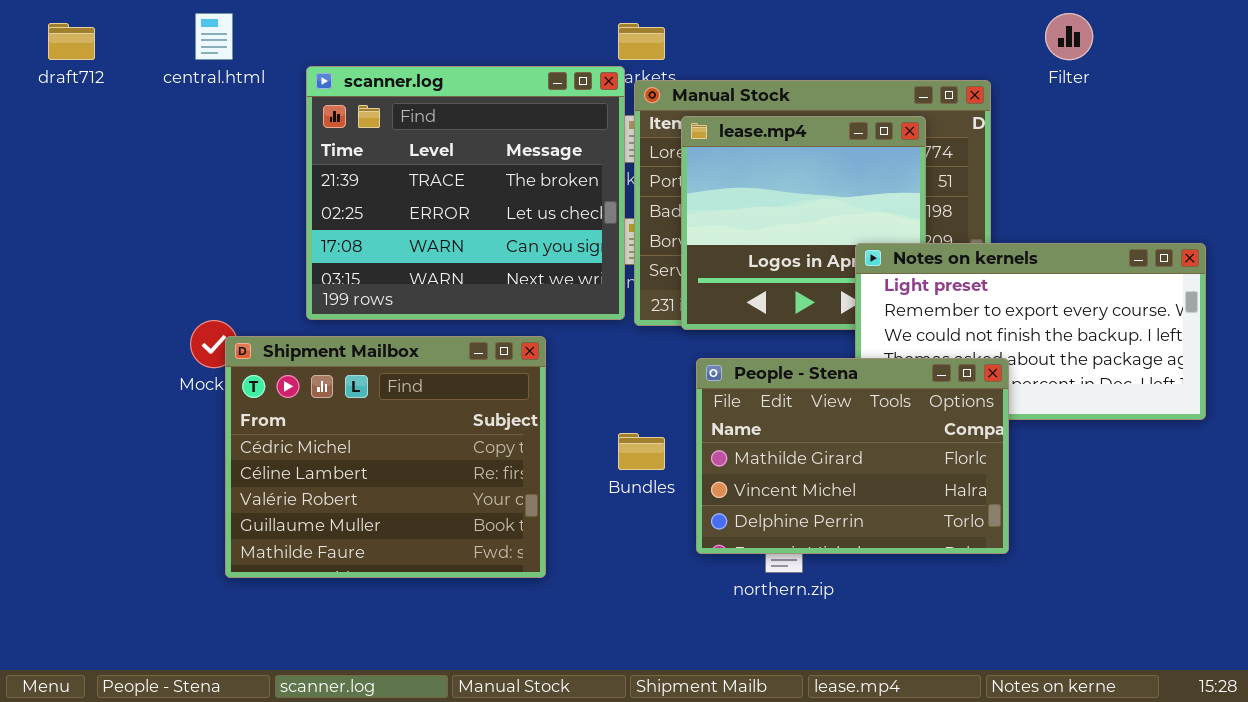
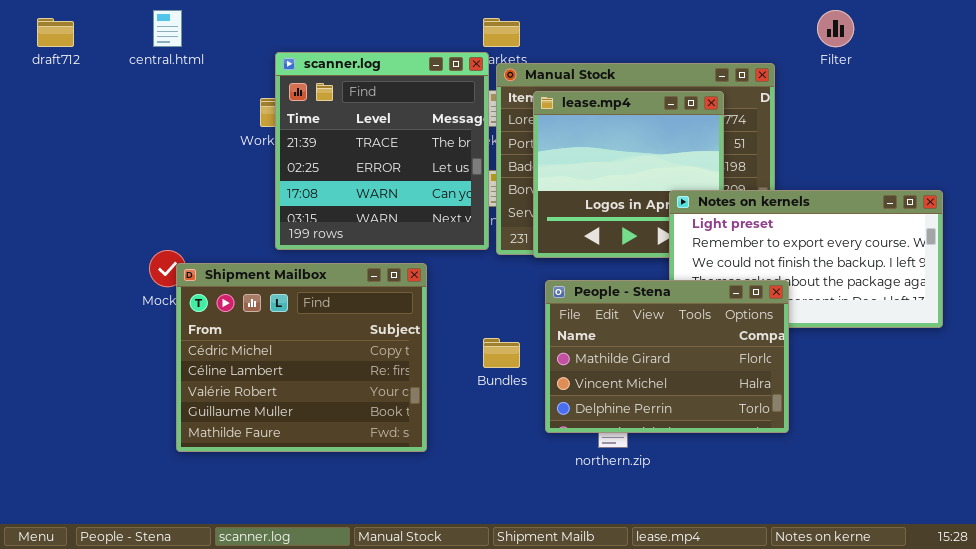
scanner.log: [306,66,625,320] -> [275,52,489,250], resized

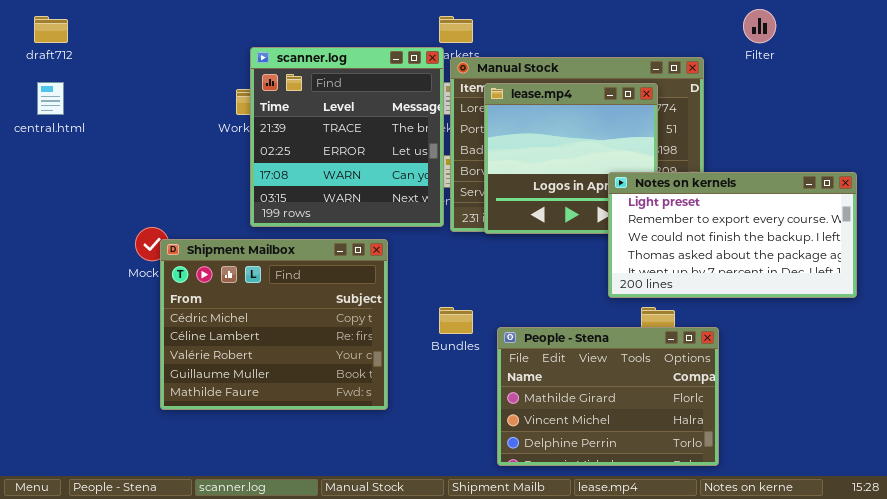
central.html: [153,10,182,47] -> [37,82,64,115], moved
People - Stena: [545,280,789,433] -> [497,327,719,466], moved

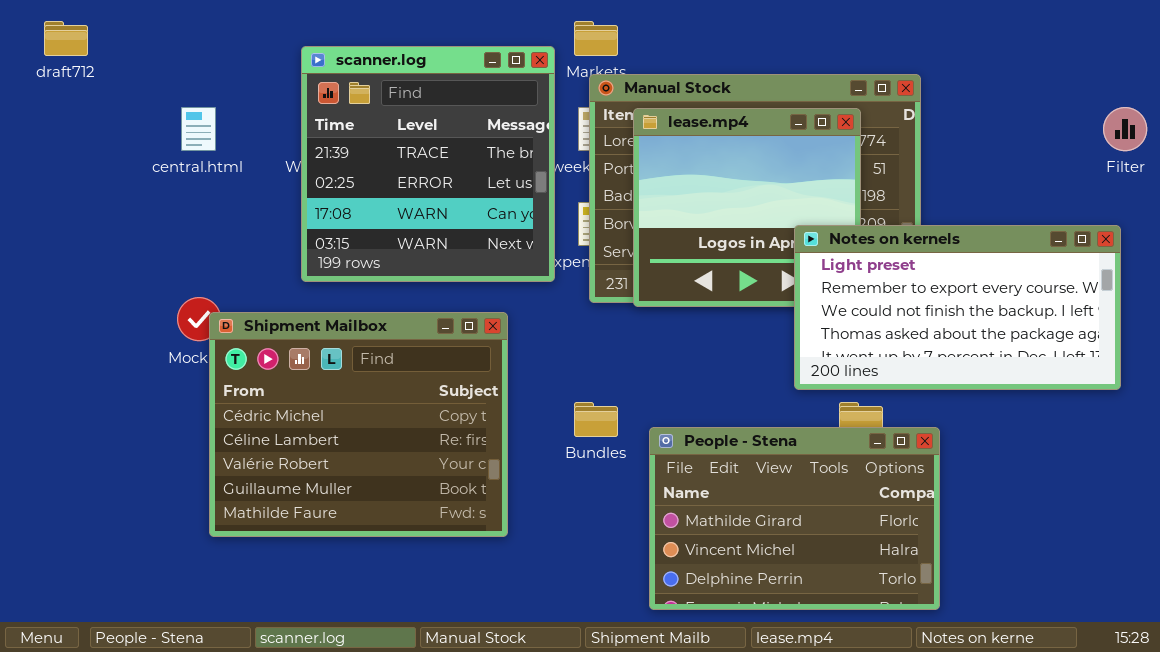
Filter: [743,9,776,43] -> [1103,107,1147,151], moved
scanner.log: [250,47,444,227] -> [301,46,555,282], moved
central.html: [37,82,64,115] -> [181,107,216,151], moved

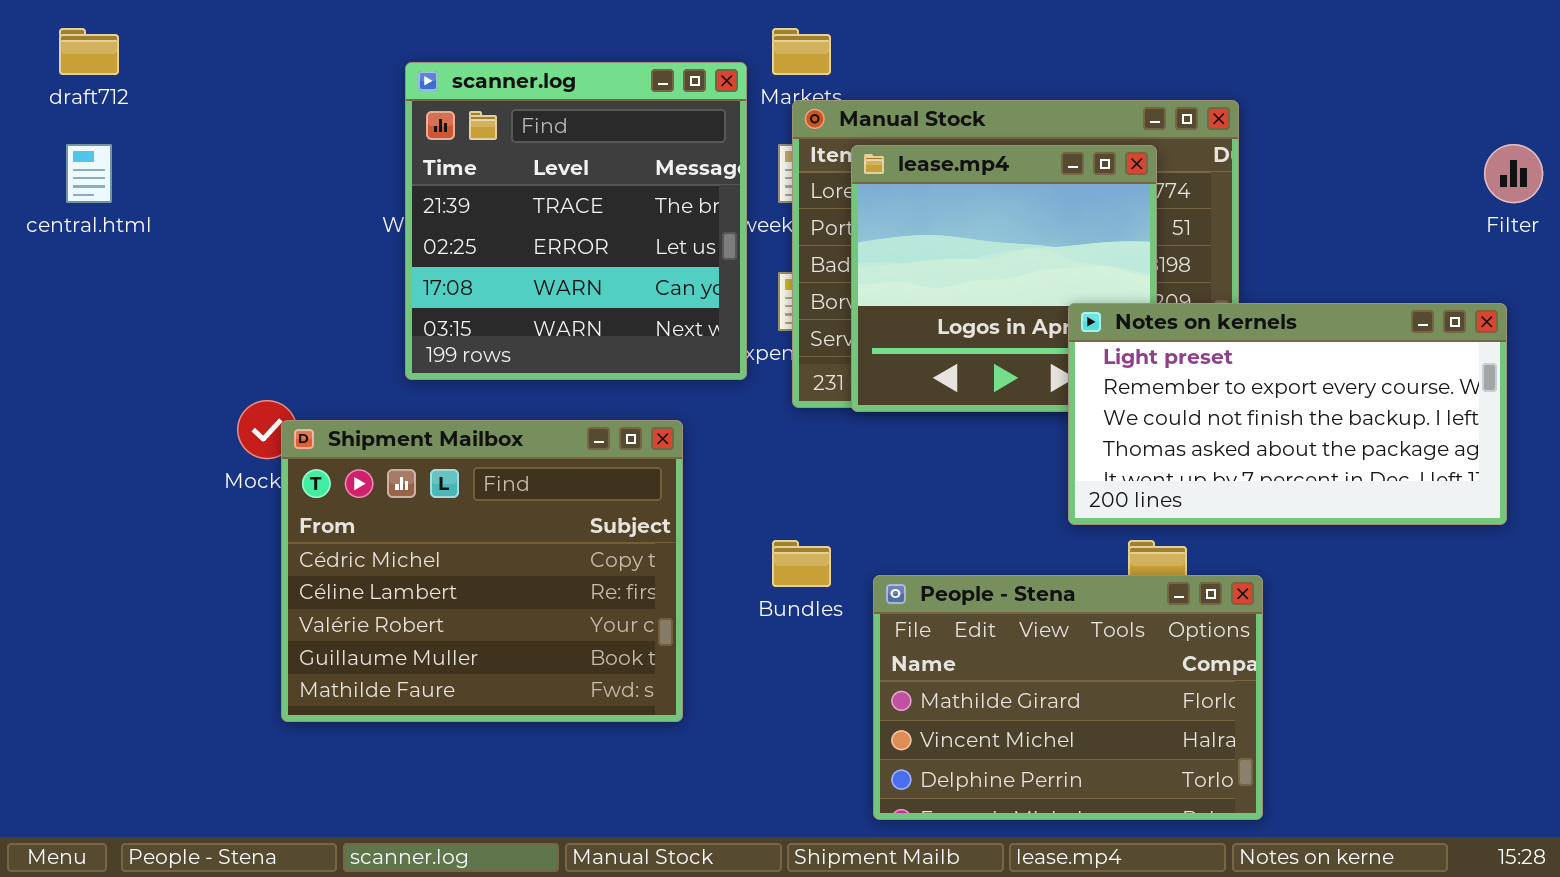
central.html: [181,107,216,151] -> [66,144,112,203], moved

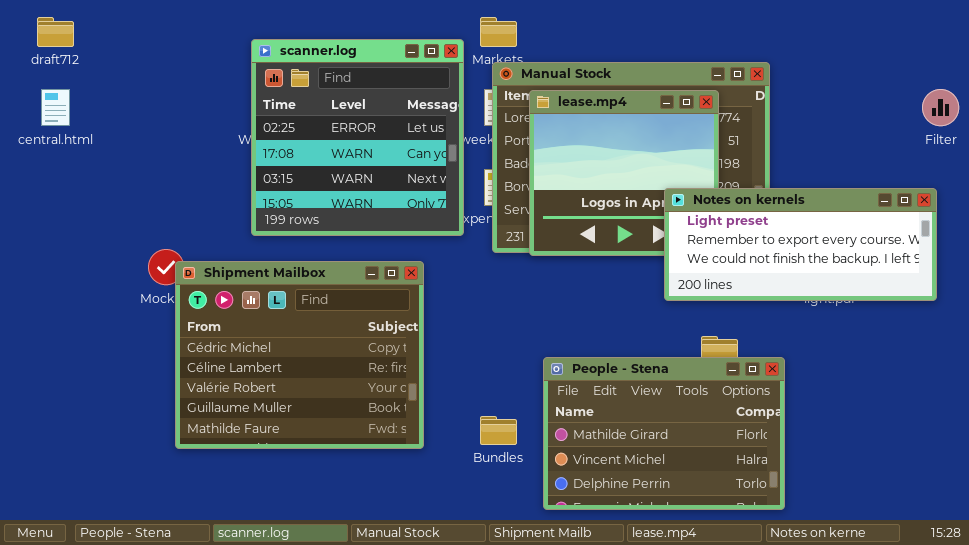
scanner.log: [405,62,747,380] -> [251,39,464,236], scrolled down 1 row
Notes on kernels: [1068,303,1507,525] -> [664,188,937,301], resized
Bundles: [772,540,831,587] -> [480,416,517,445], moved

